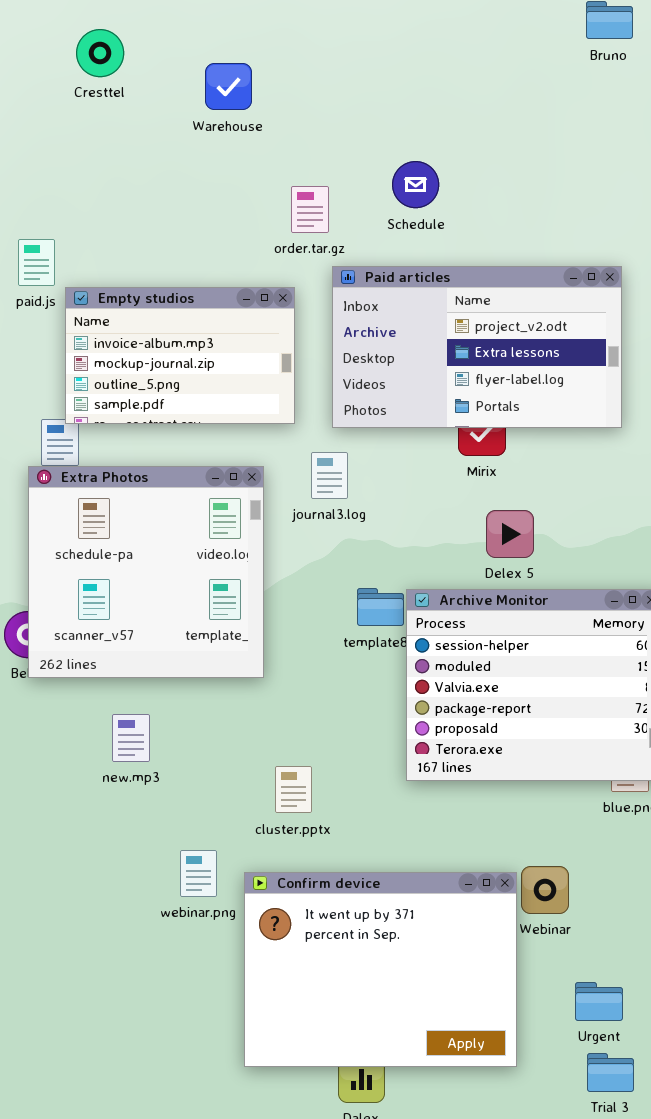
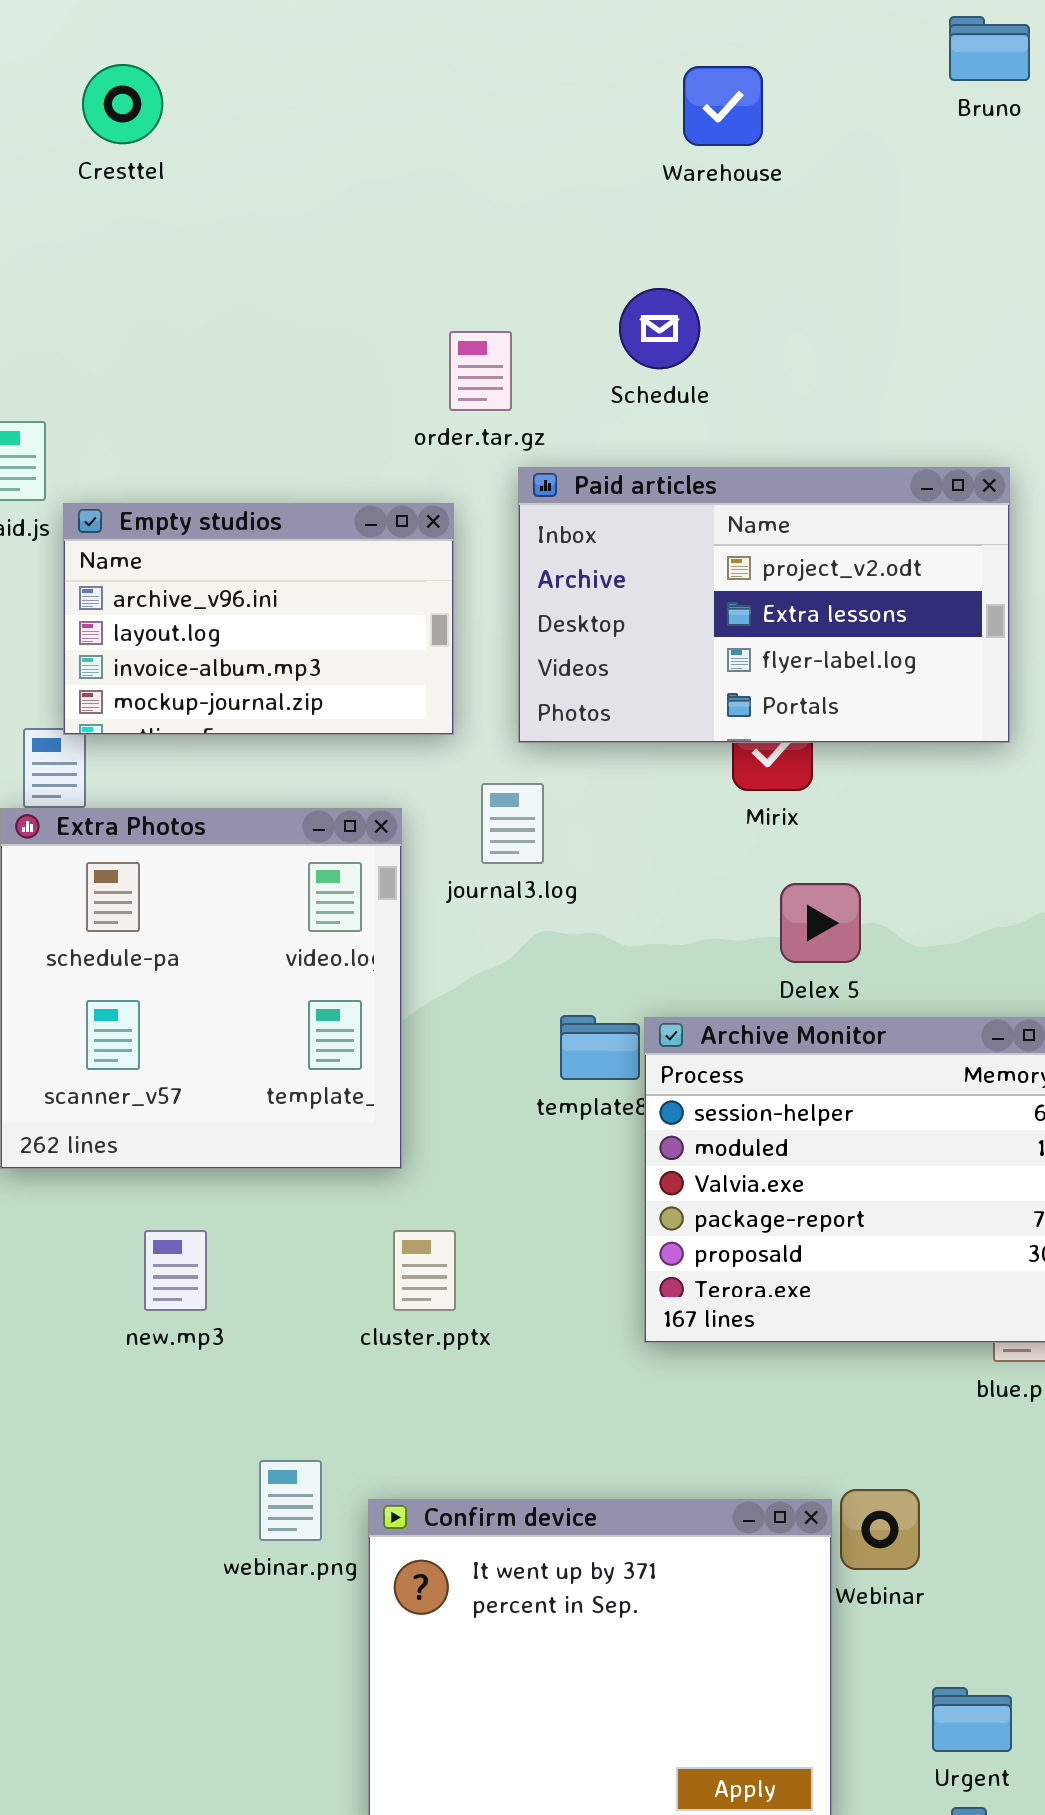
Warehouse: [205,63,252,110] -> [683,66,763,146], moved
Empty studios: [65,287,295,424] -> [63,503,454,735], scrolled up 2 rows
cluster.pptx: [275,766,312,813] -> [393,1230,456,1311], moved

